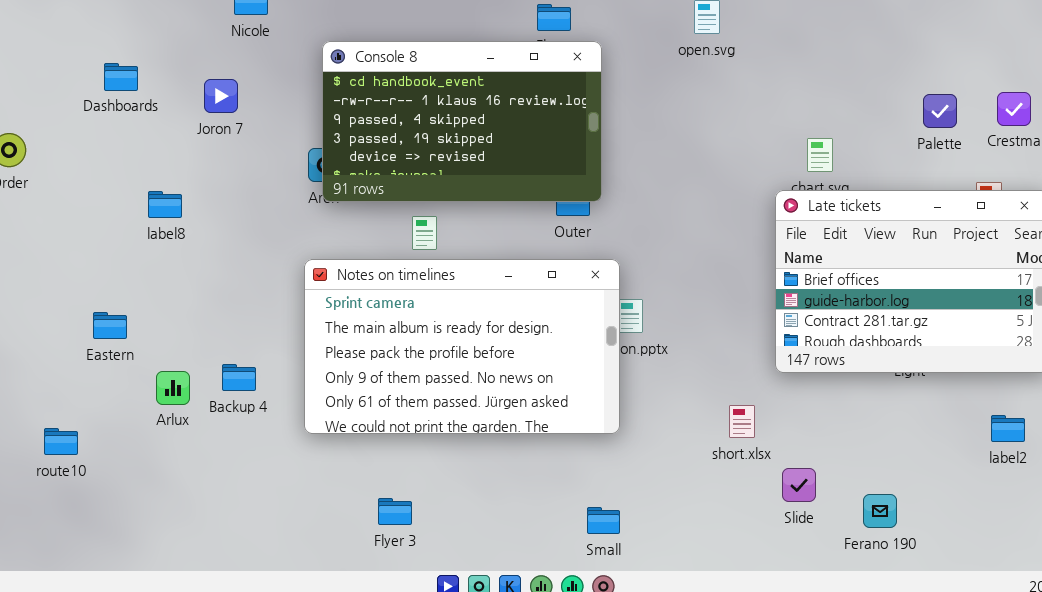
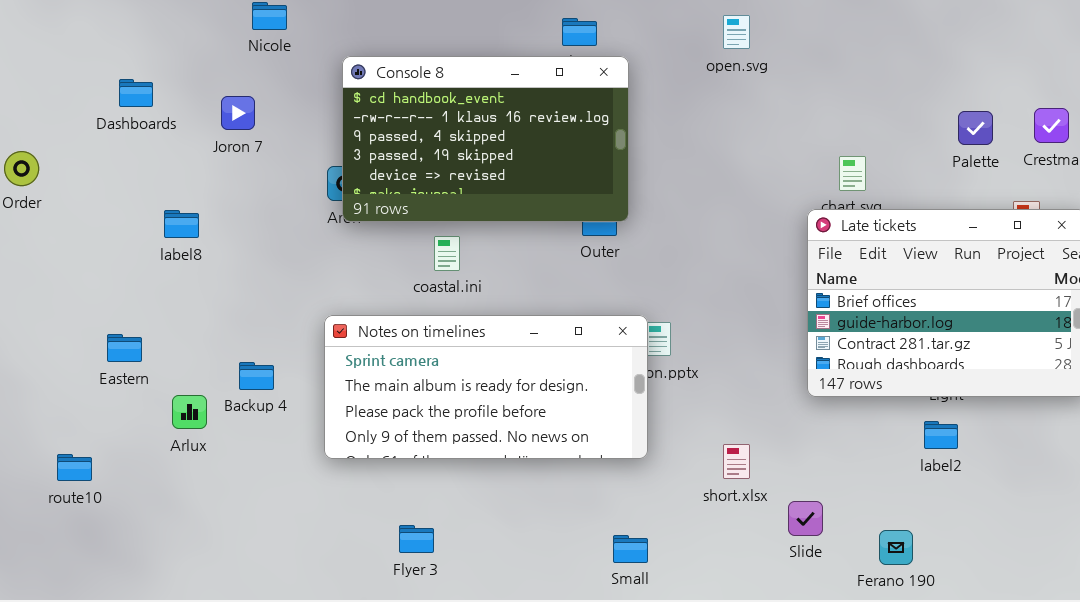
Notes on timelines: [304,259,620,434] -> [324,315,648,459], resized
Backup 4: [222,364,256,391] -> [239,362,274,390], moved
short.xlsx: [729,405,755,438] -> [723,444,750,479], moved
label2: [991,415,1025,442] -> [924,421,958,449], moved
Slide: [782,468,816,502] -> [788,501,823,536], moved
Ferano 190: [863,494,897,528] -> [879,530,913,565], moved

